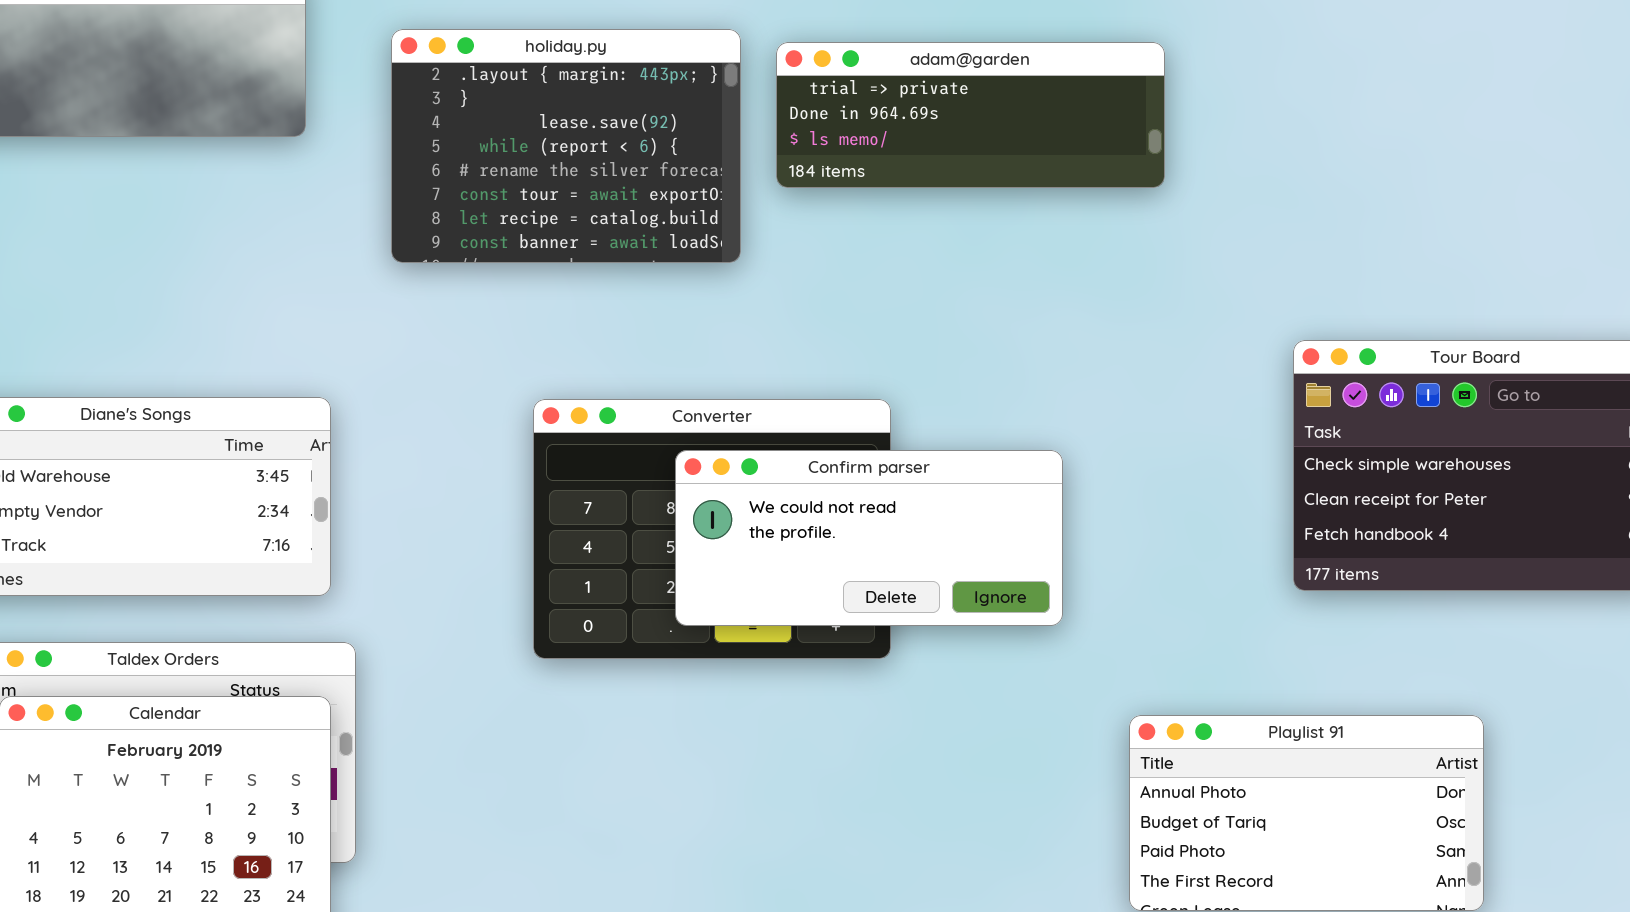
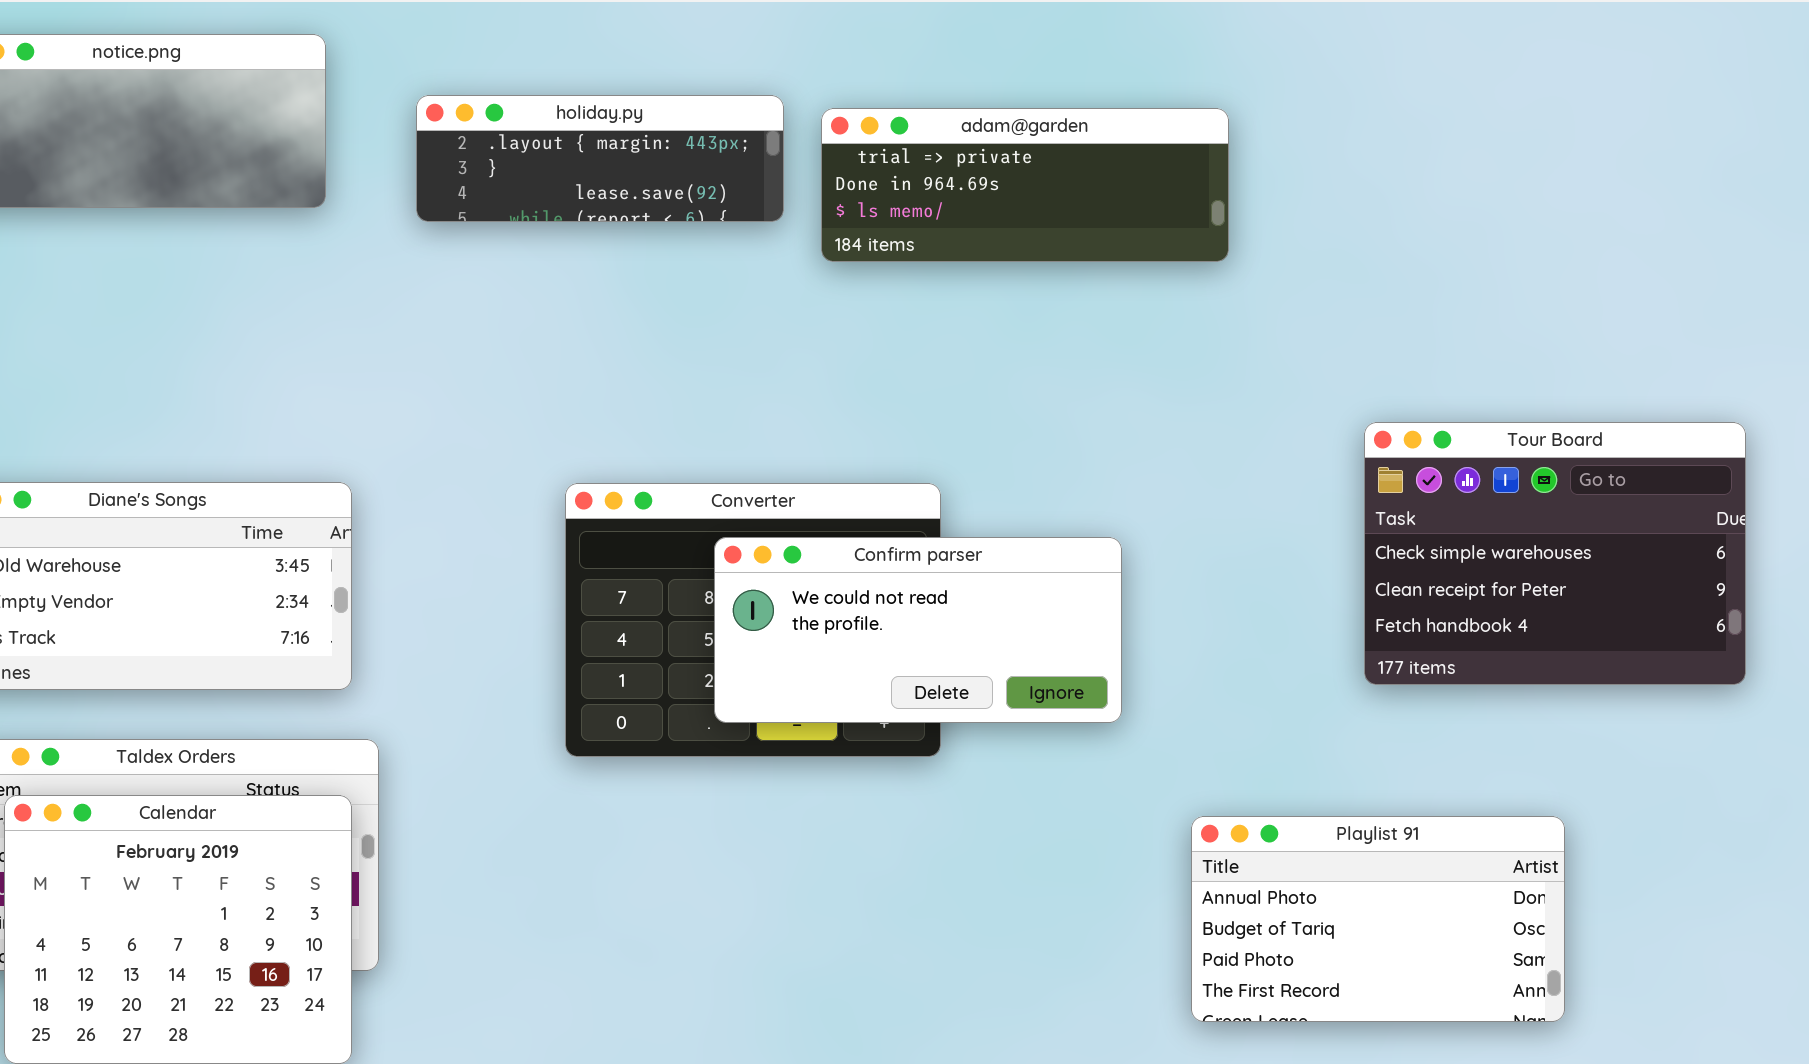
holiday.py: [391,29,741,263] -> [416,95,784,222], resized

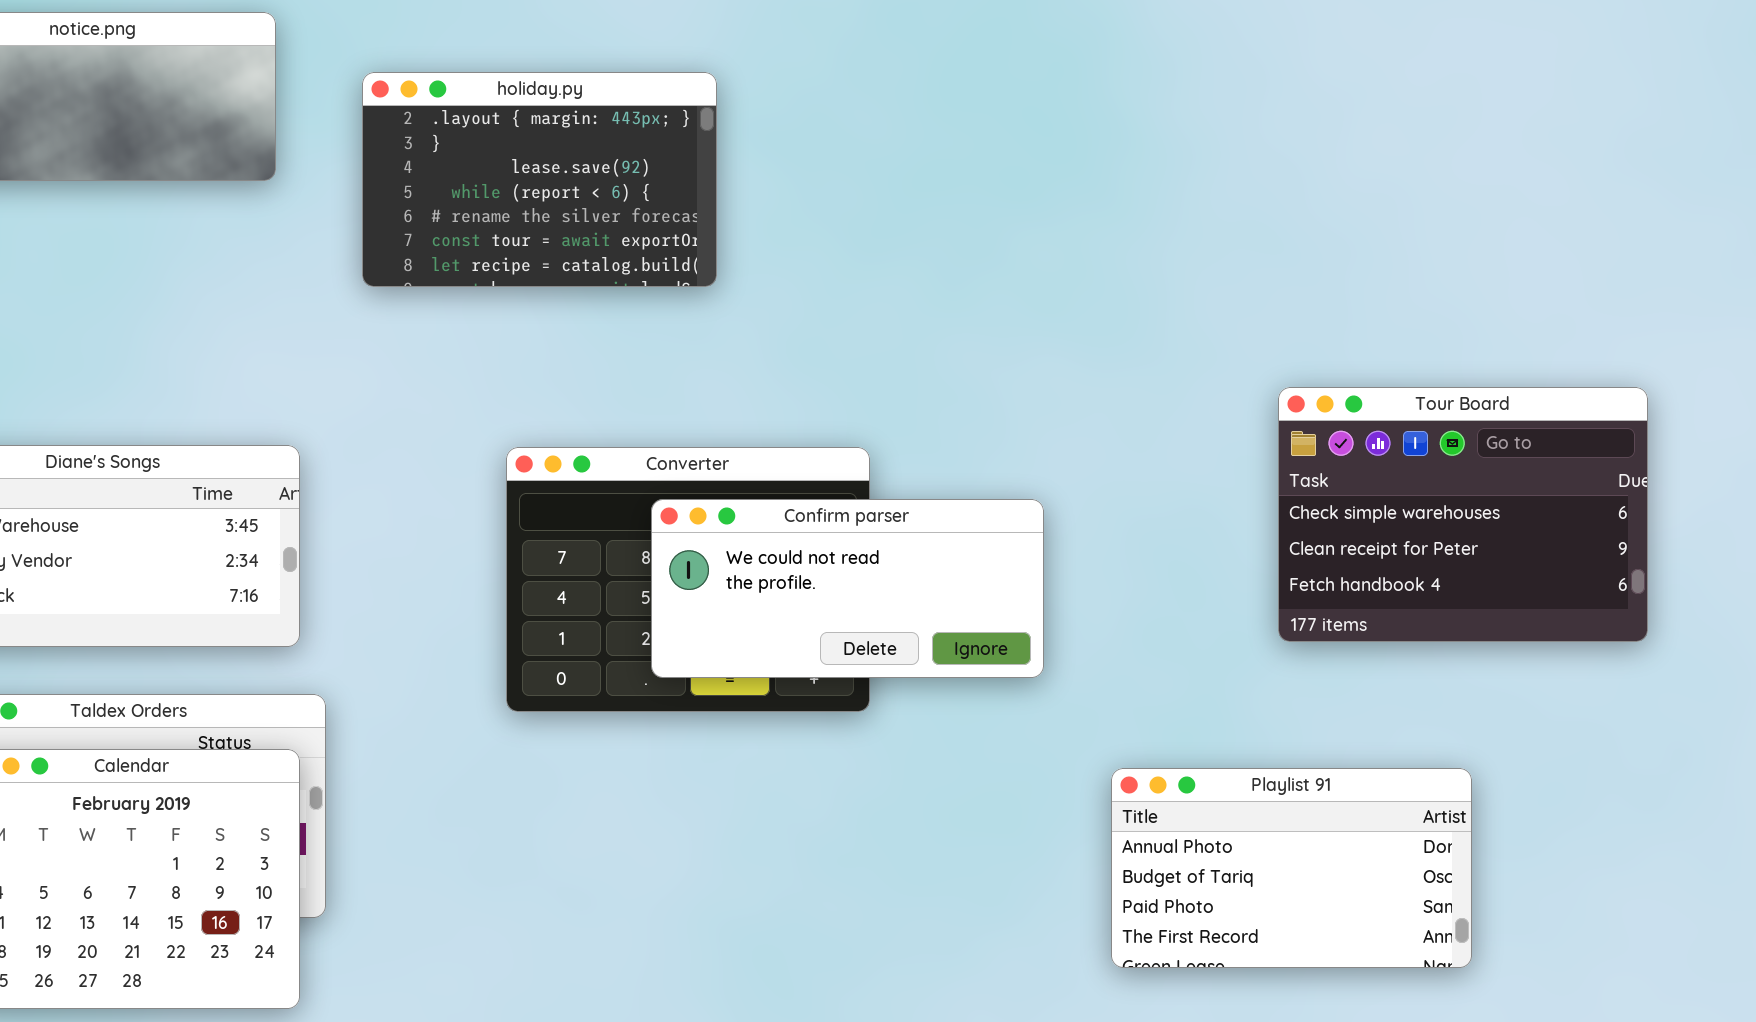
holiday.py: [416,95,784,222] -> [362,72,717,287], resized
adam@garden: [821,108,1229,262] -> none, closed

